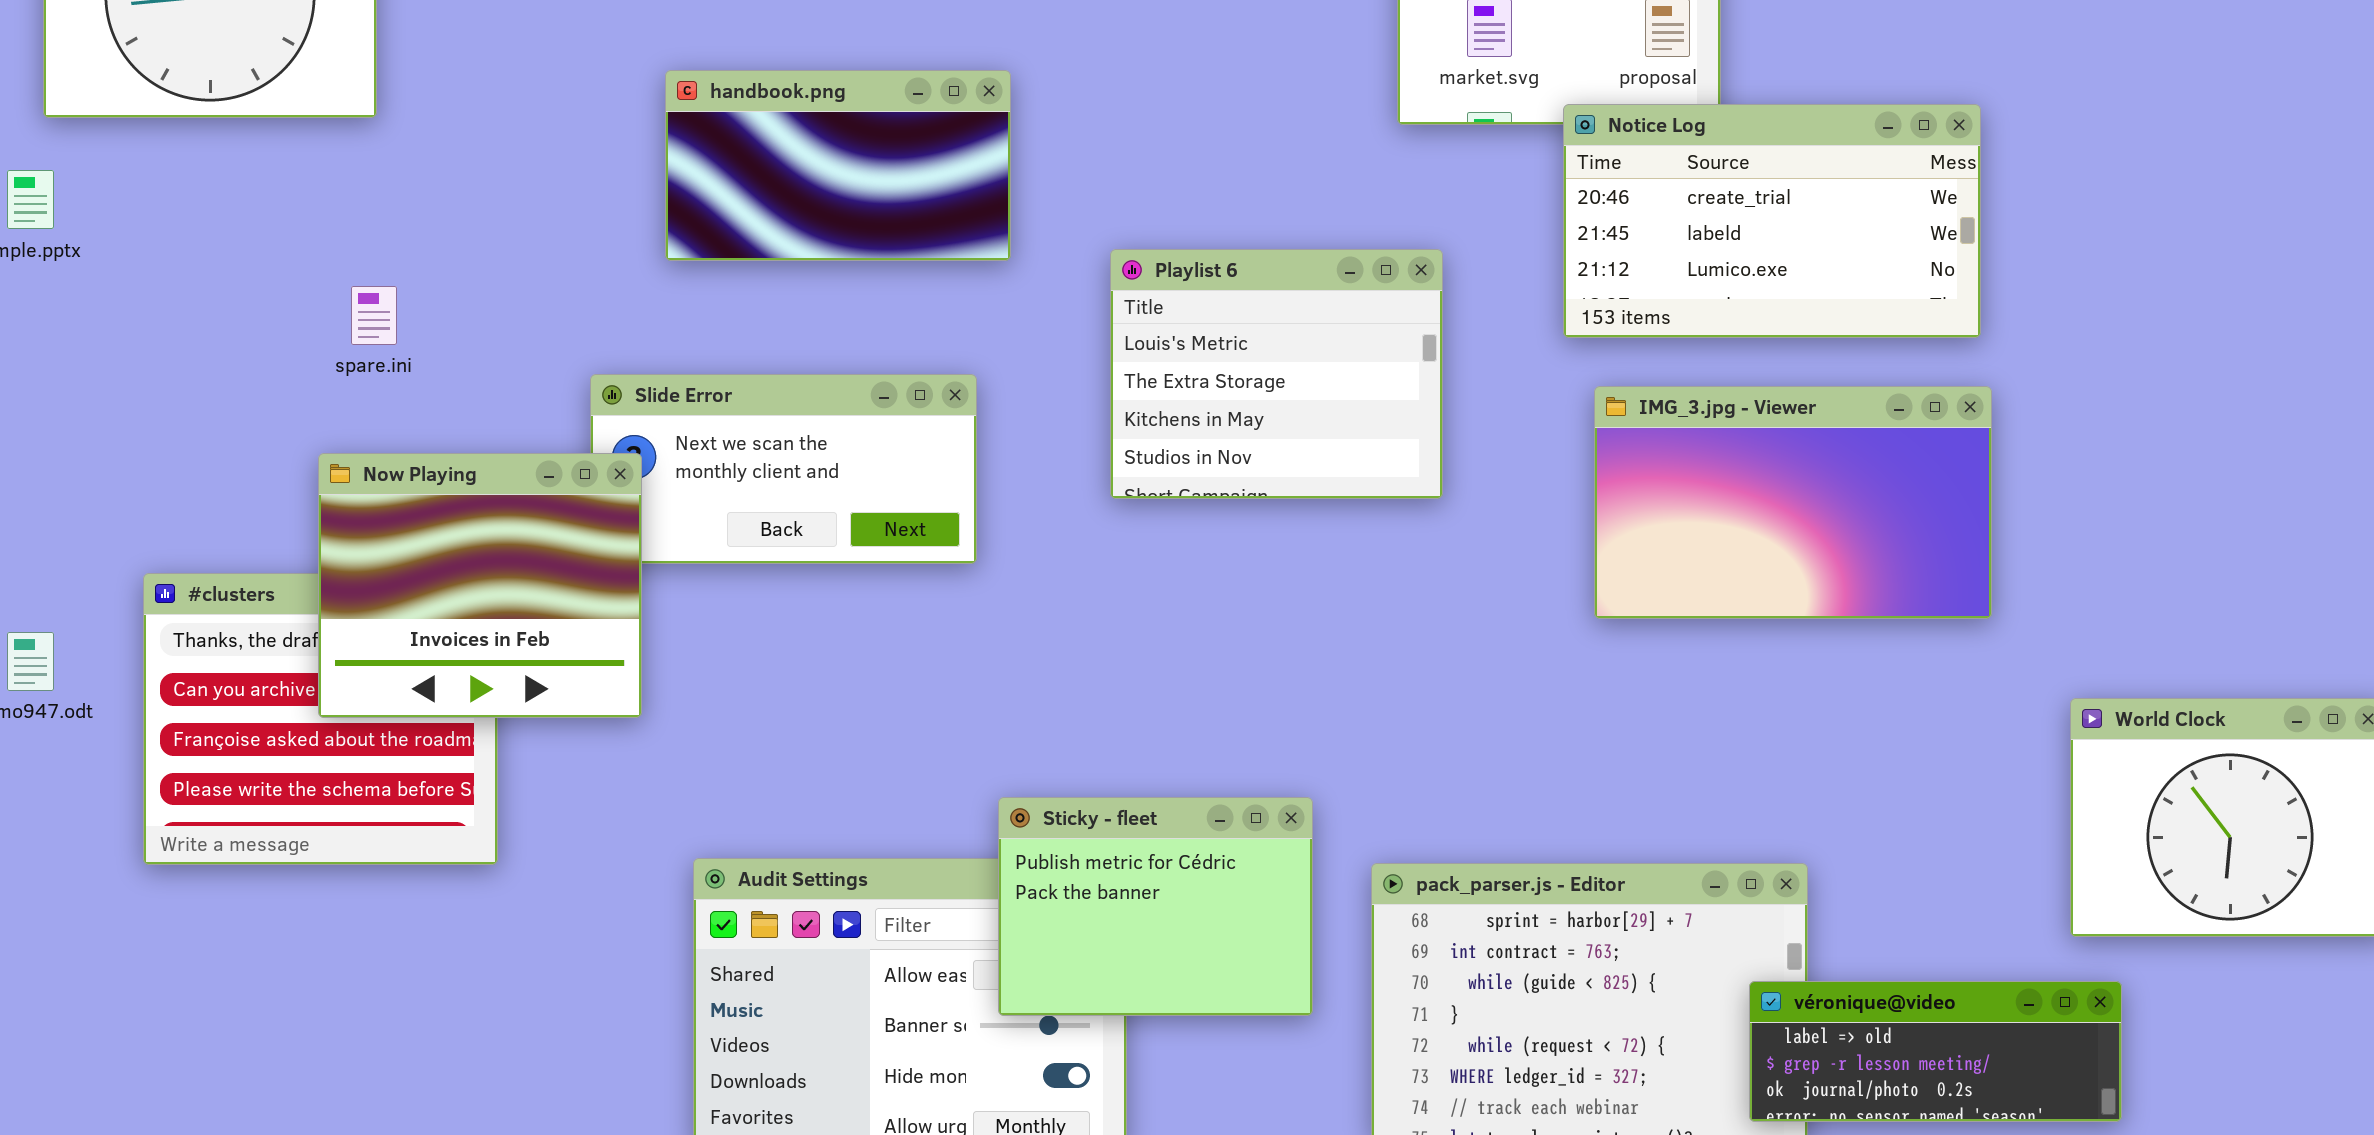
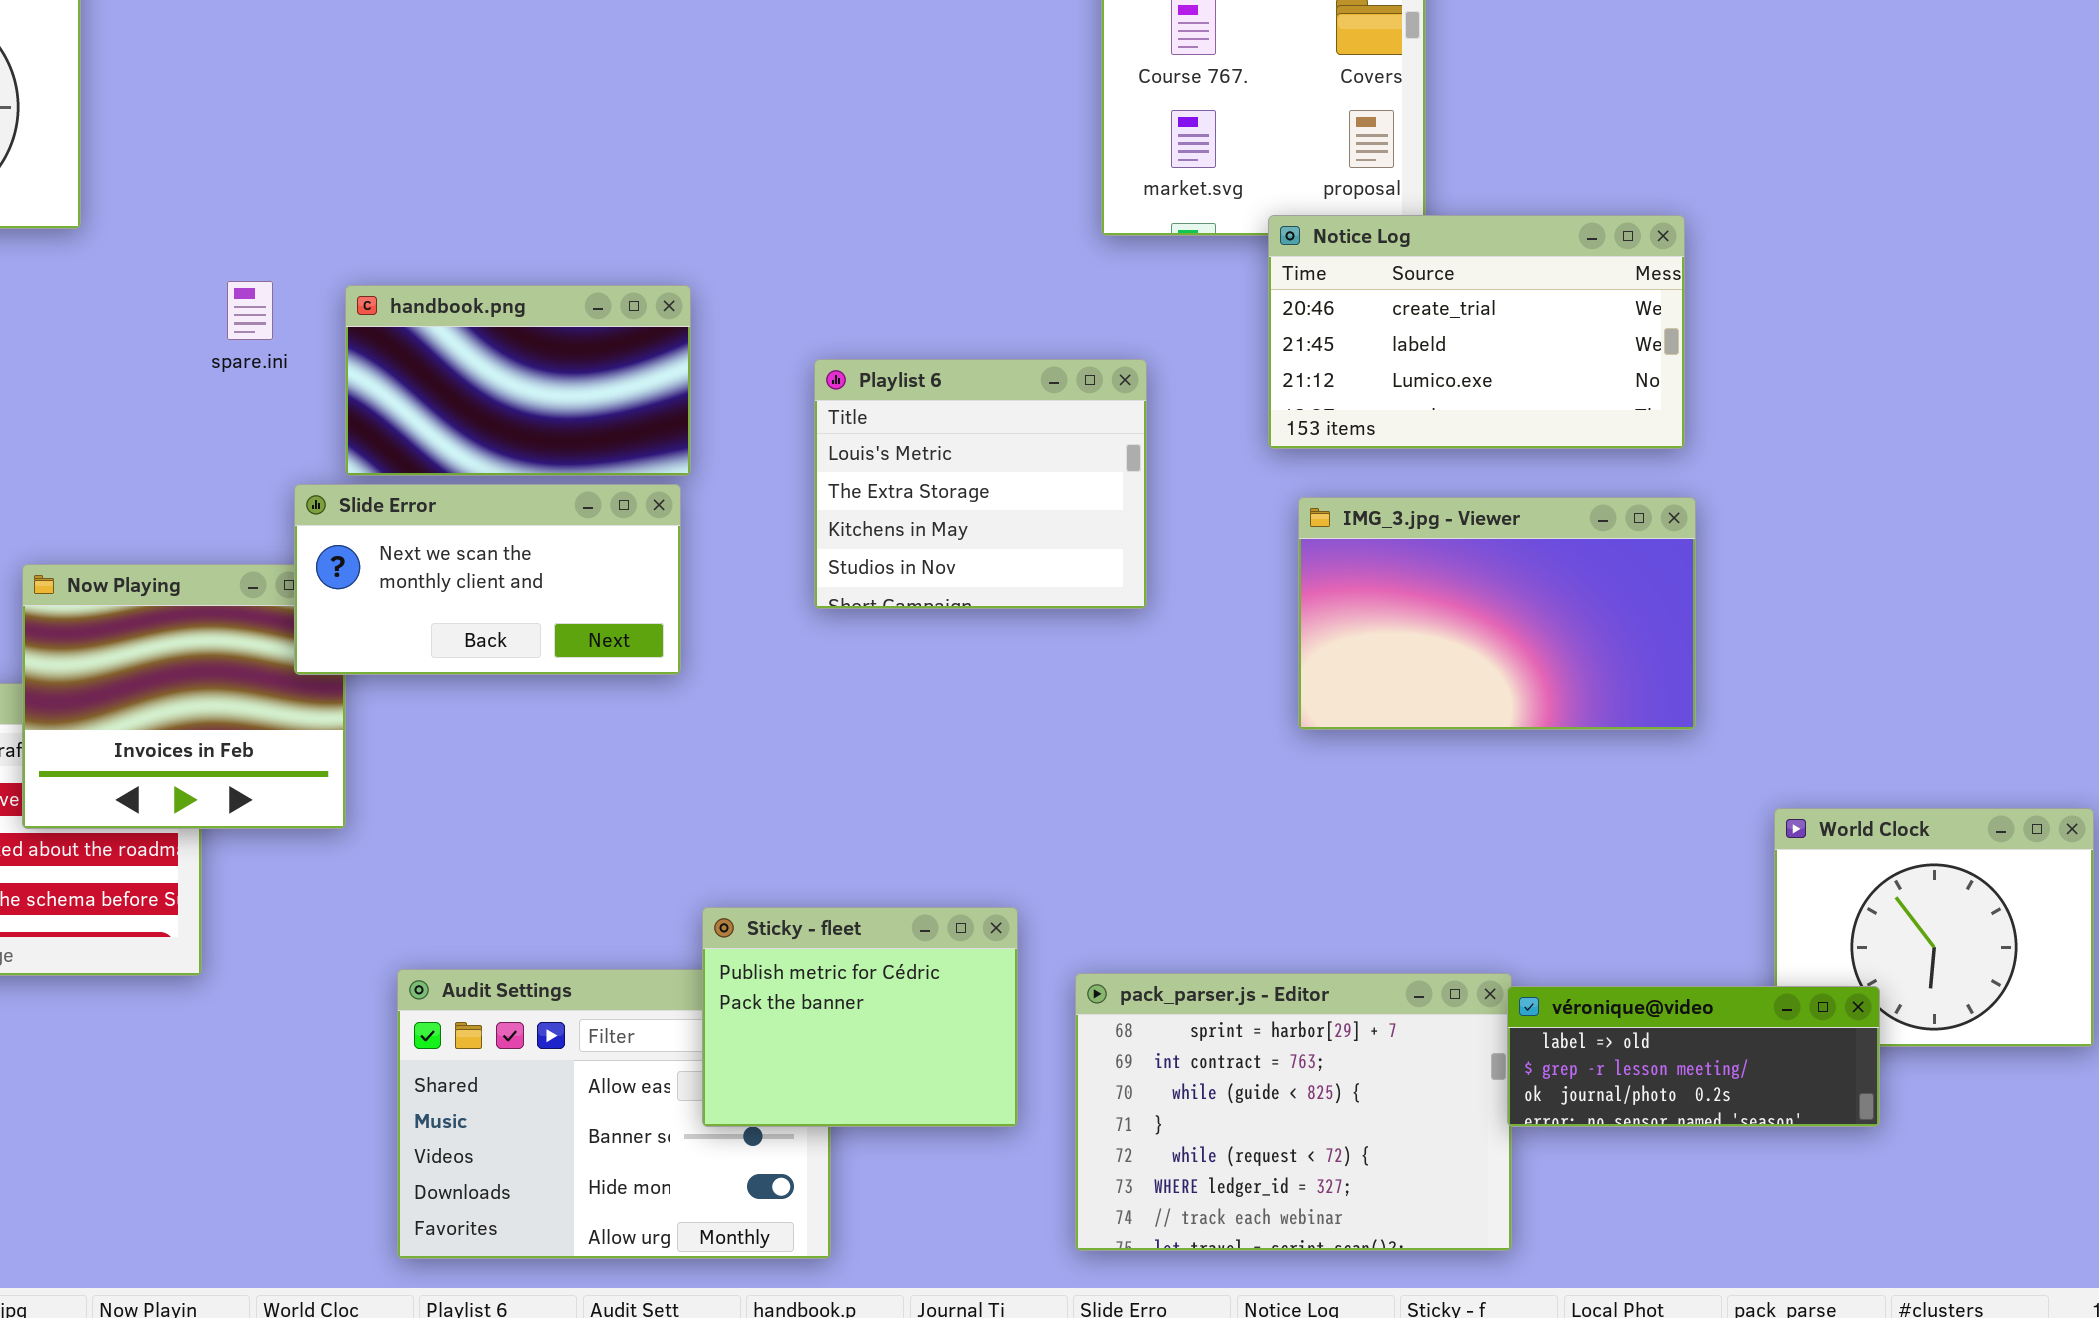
handbook.png: [665,70,1011,261] -> [345,285,691,476], moved
spare.ini: [351,286,397,345] -> [227,281,273,340], moved
Slide Error: [590,374,977,564] -> [294,484,681,675], raised
véronique@video: [1749,981,2122,1122] -> [1507,986,1880,1127], moved

